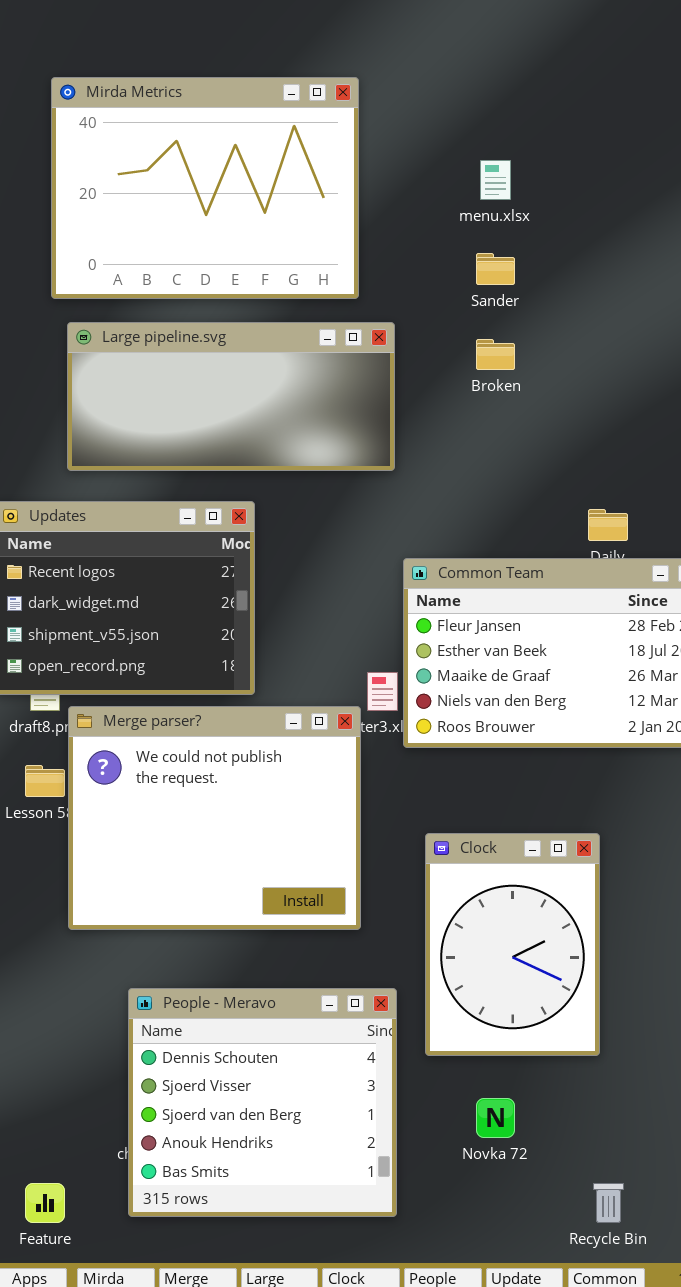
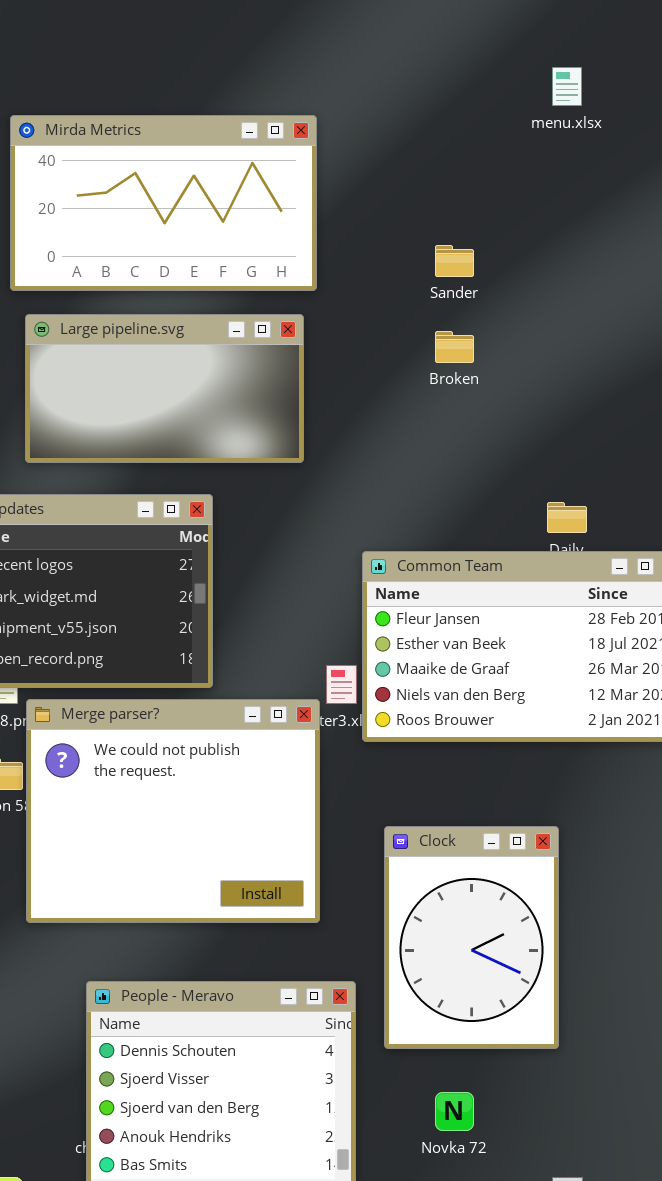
Mirda Metrics: [51,77,359,299] -> [10,115,317,291], resized
menu.xlsx: [480,160,511,200] -> [552,67,582,106], moved
Large pipeline.svg: [67,322,395,471] -> [25,314,304,463], resized

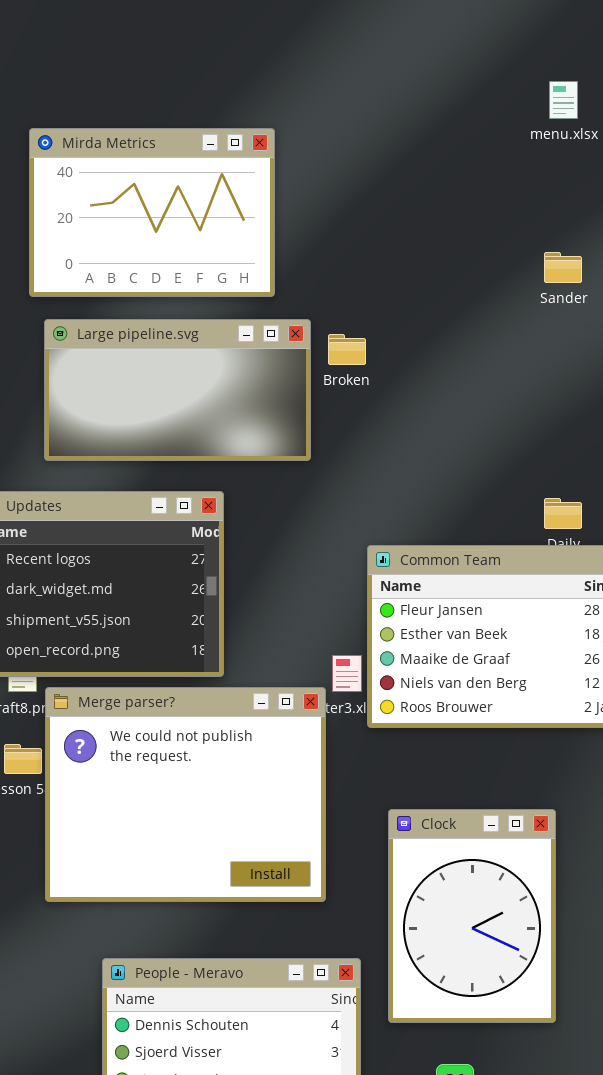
Mirda Metrics: [10,115,317,291] -> [29,128,275,297], resized
Sander: [435,245,474,277] -> [544,252,582,283], moved
Broken: [435,331,474,363] -> [328,334,366,365], moved

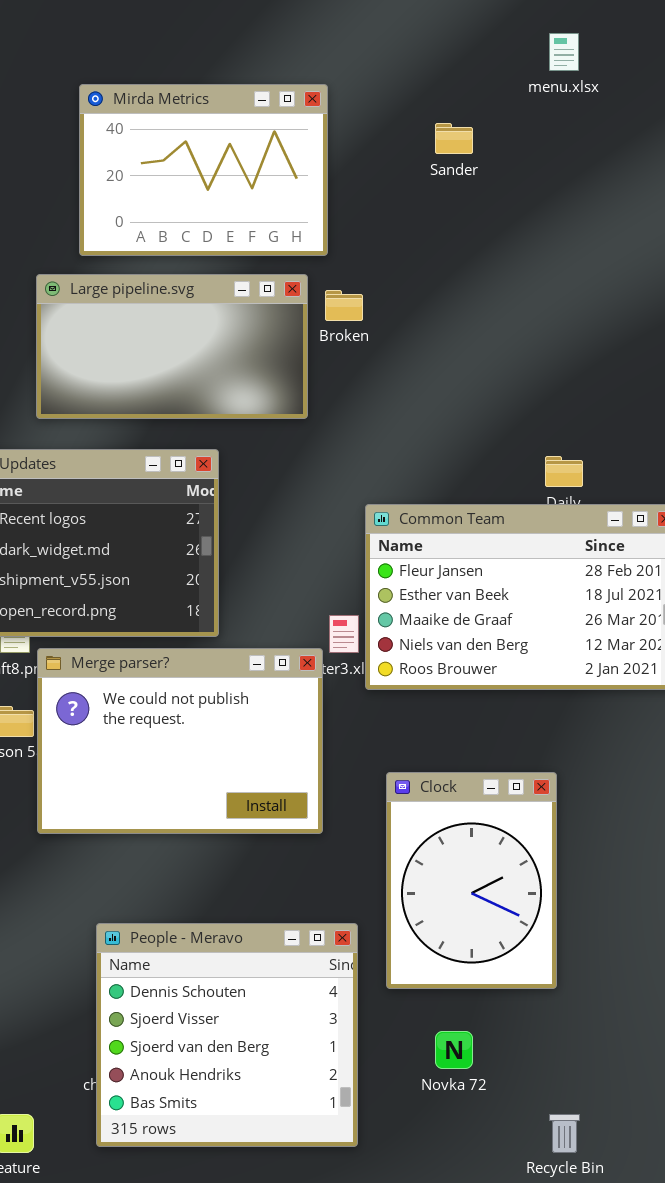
Mirda Metrics: [29,128,275,297] -> [79,84,328,256], moved
Sander: [544,252,582,283] -> [435,123,473,154], moved
Merge parser?: [45,687,326,902] -> [37,648,323,834], resized

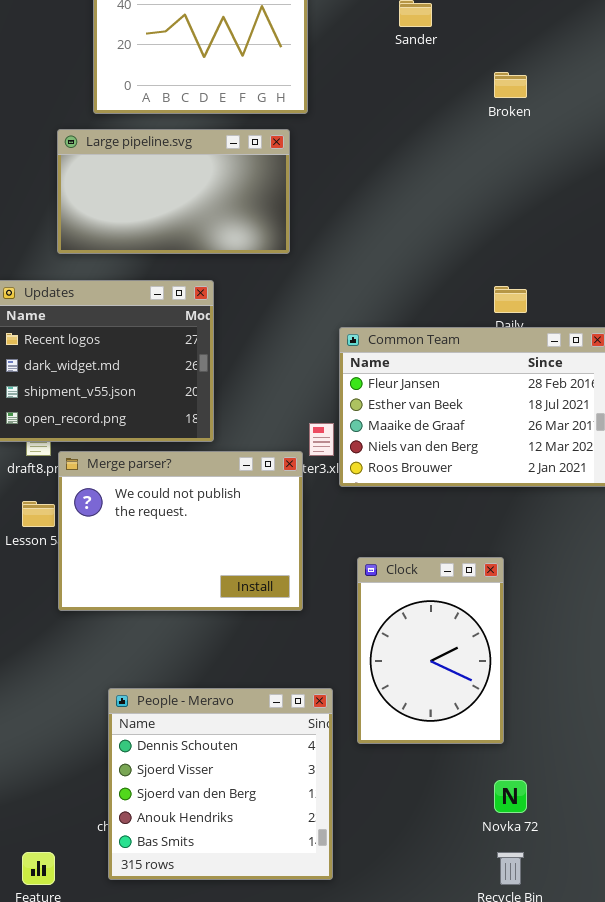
Broken: [325,290,363,321] -> [494,72,527,98], moved
Novka 72: [435,1031,473,1069] -> [494,780,527,813], moved

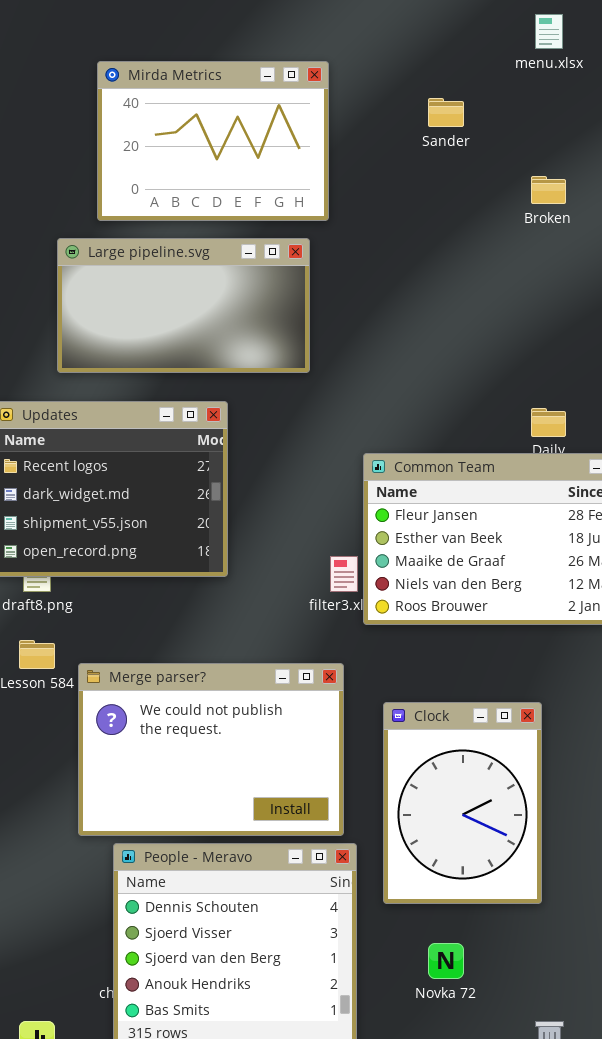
Merge parser?: [58,451,303,611] -> [78,663,344,836], moved
Novka 72: [494,780,527,813] -> [428,943,464,979], moved

